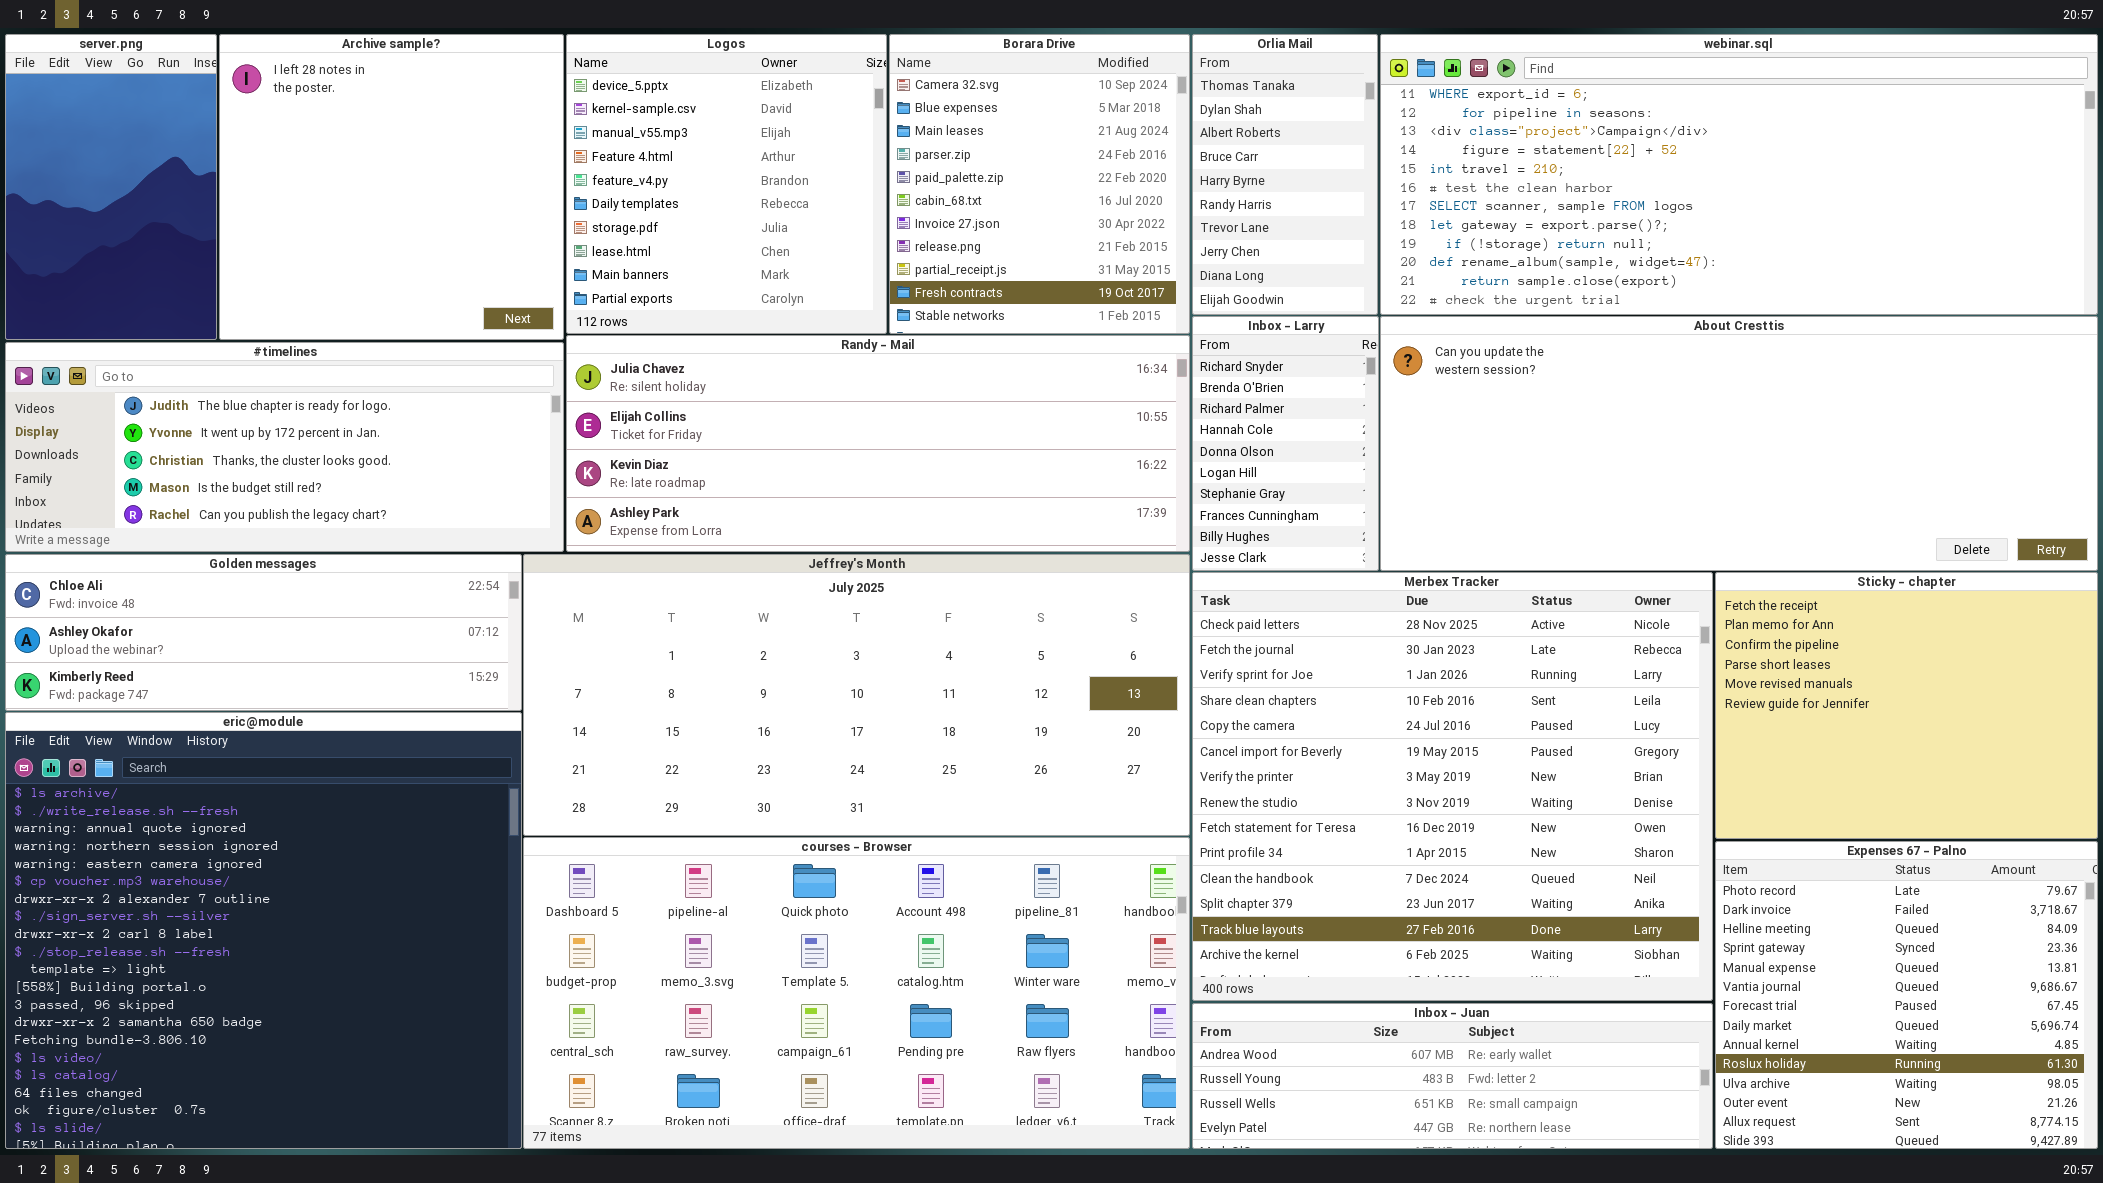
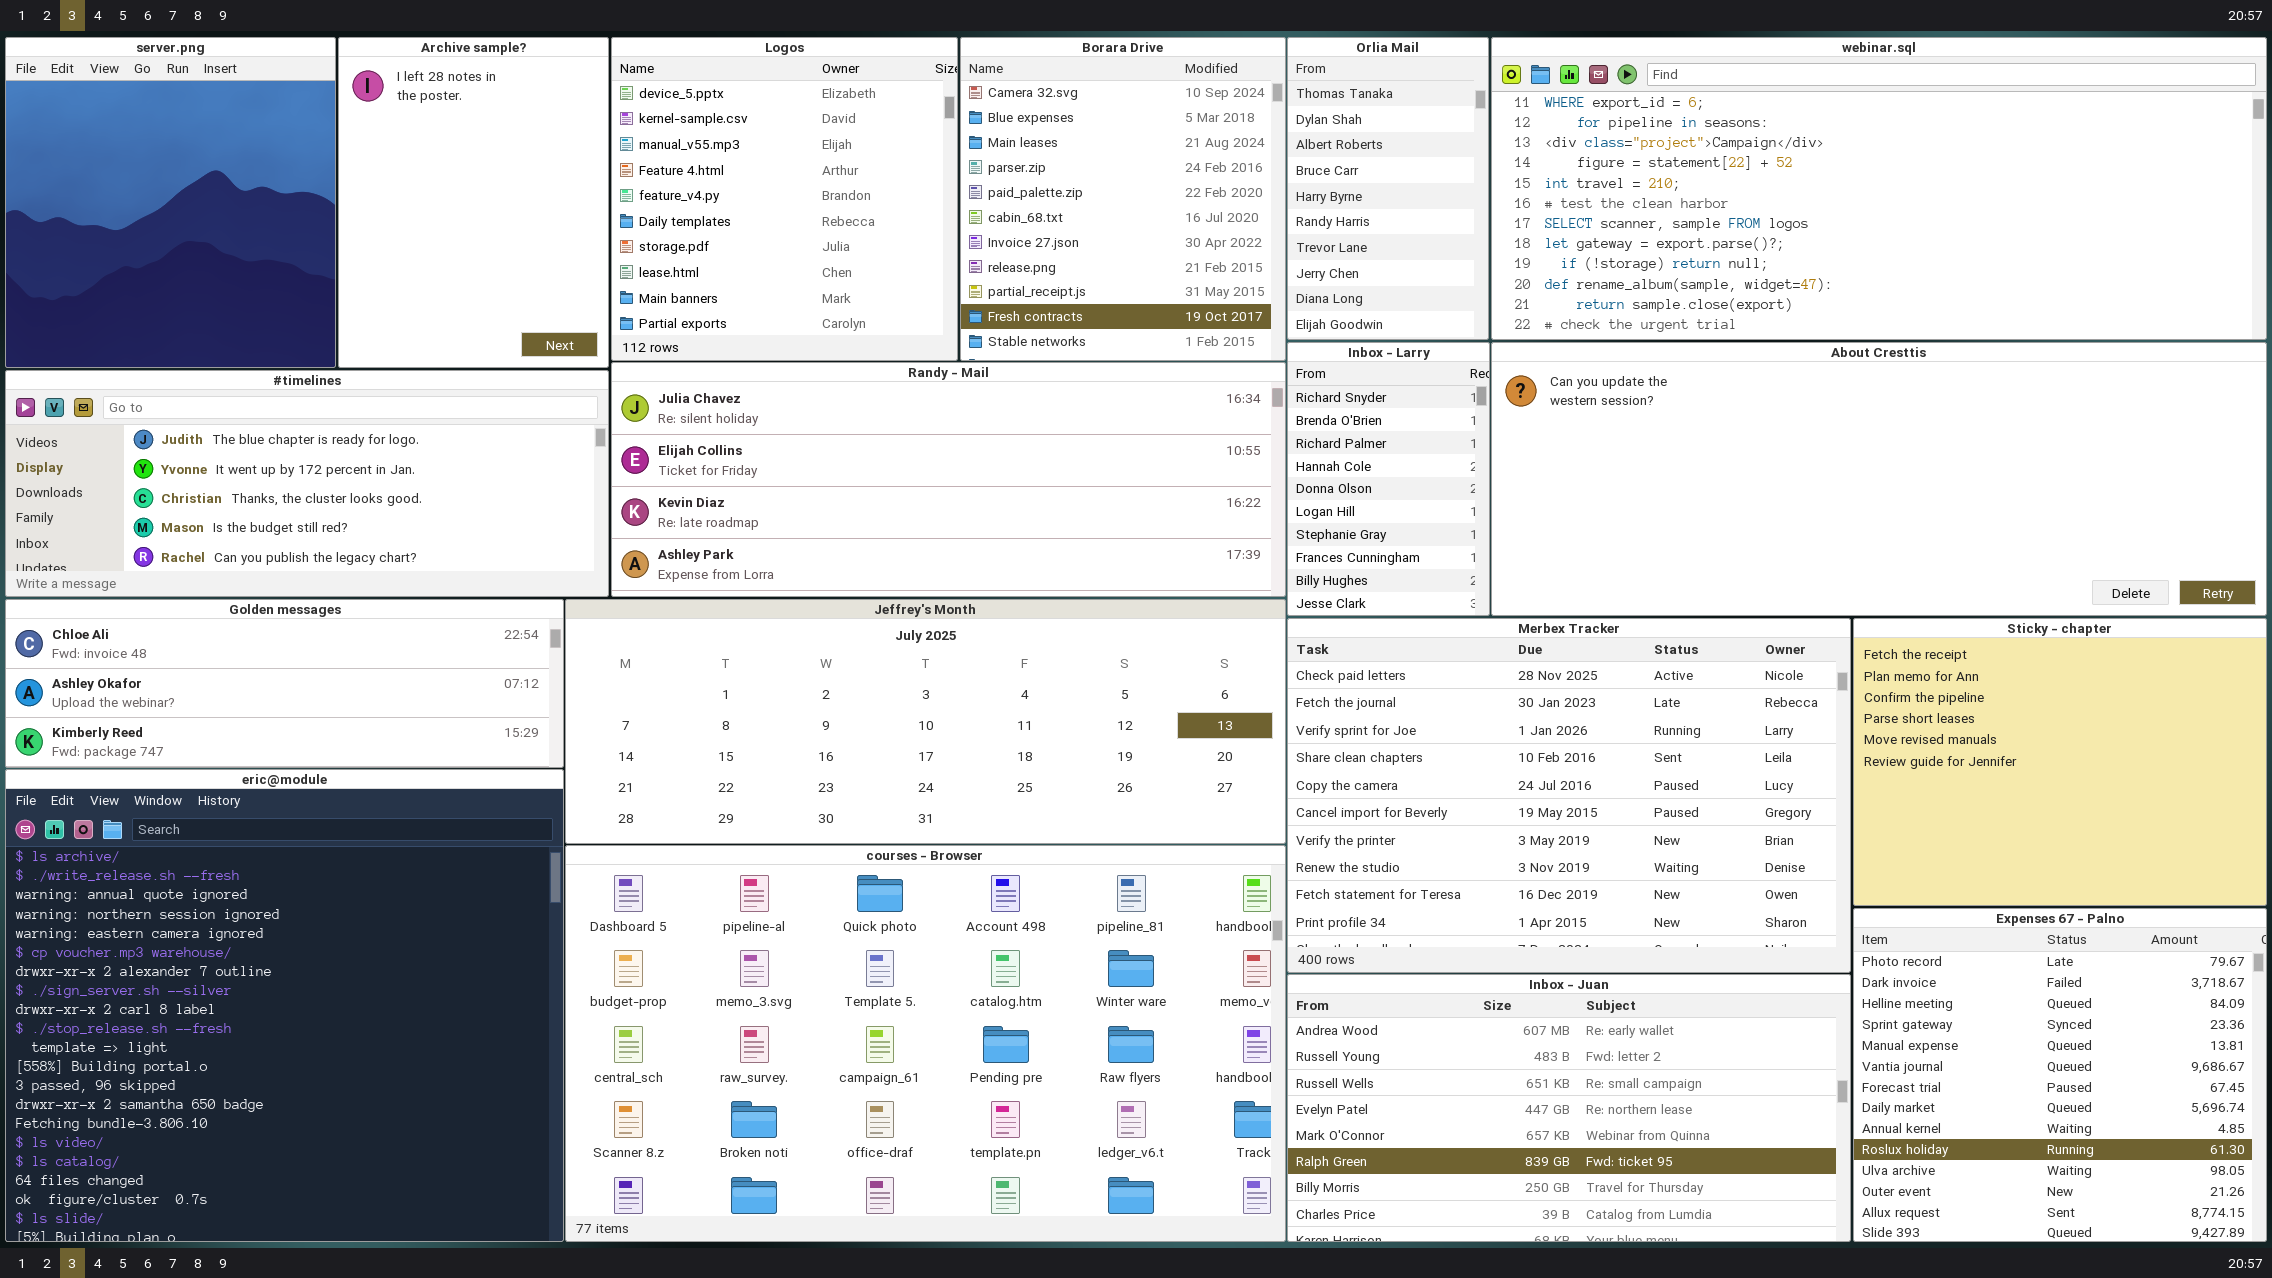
server.png: [5,34,217,340] -> [5,37,336,368], resized
Archive sample?: [219,34,564,340] -> [338,37,609,368], resized
Jeffrey's Month: [523,554,1190,836] -> [565,599,1286,844], resized
Merbex Tracker: [1192,572,1713,1001] -> [1287,618,1851,973], resized
courses - Browser: [523,837,1190,1149] -> [565,845,1286,1242], resized
Inbox - Juan: [1192,1003,1713,1149] -> [1287,974,1851,1242], resized

